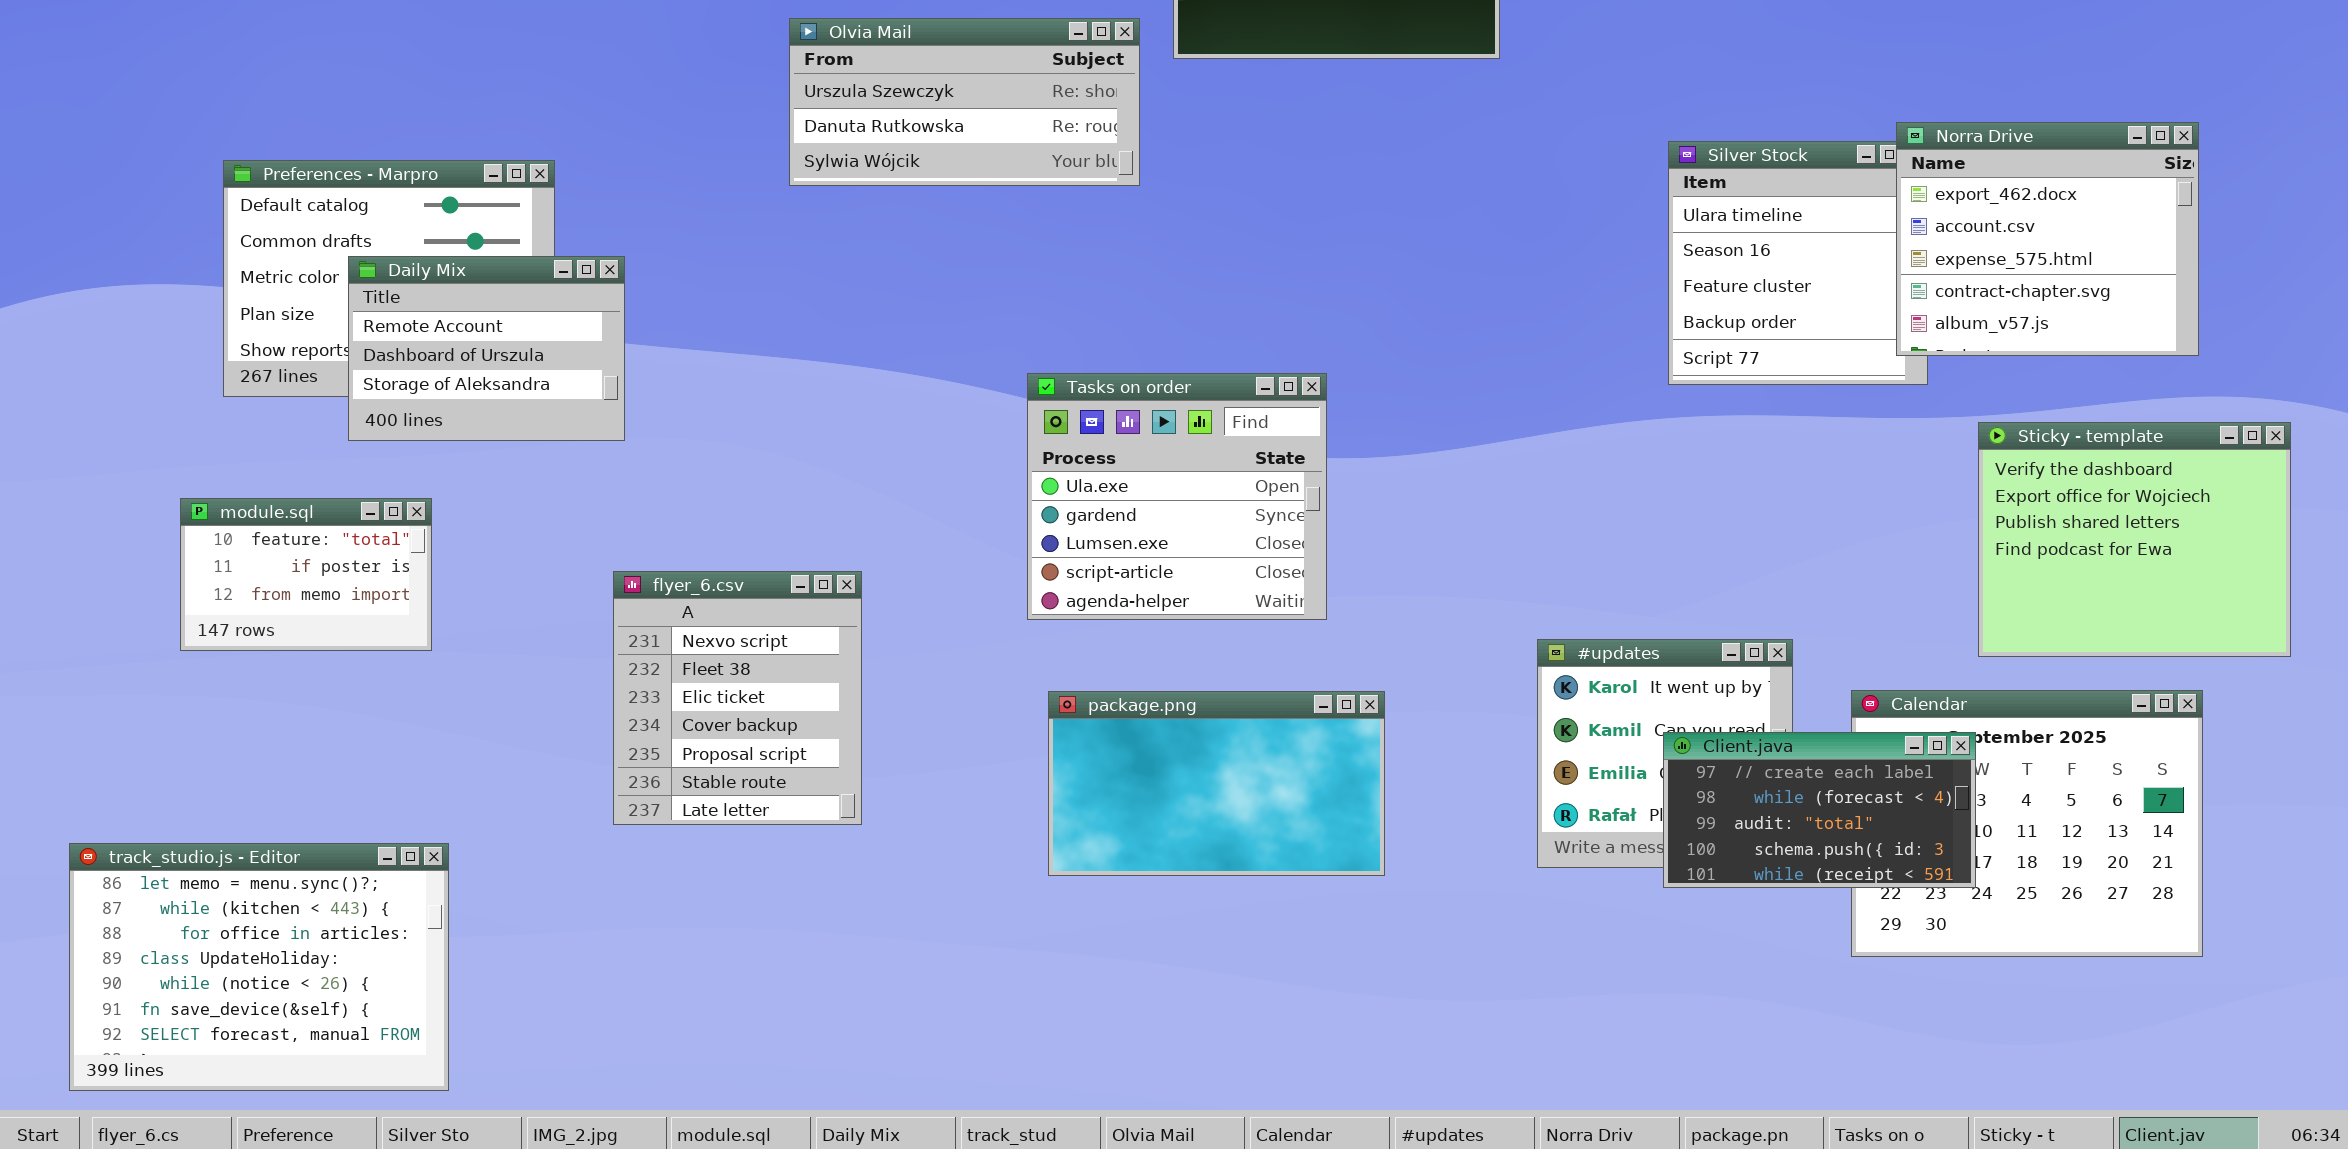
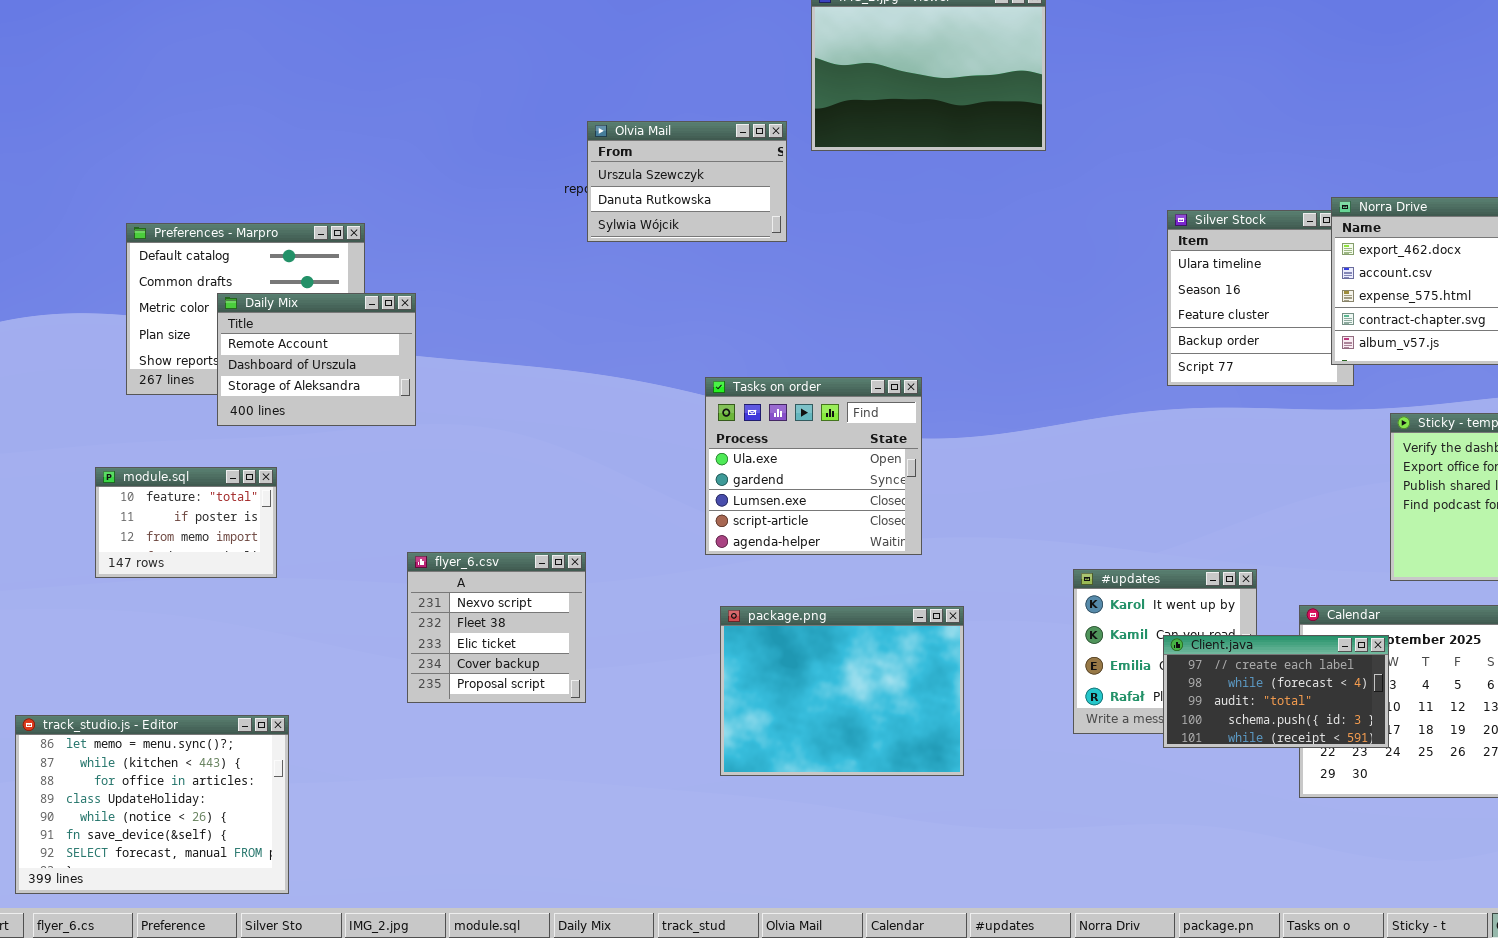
Olvia Mail: [789,18,1140,186] -> [587,121,787,242], resized
flyer_6.csv: [613,571,862,825] -> [407,552,586,703], resized
package.png: [1048,691,1385,876] -> [720,606,964,776], resized

